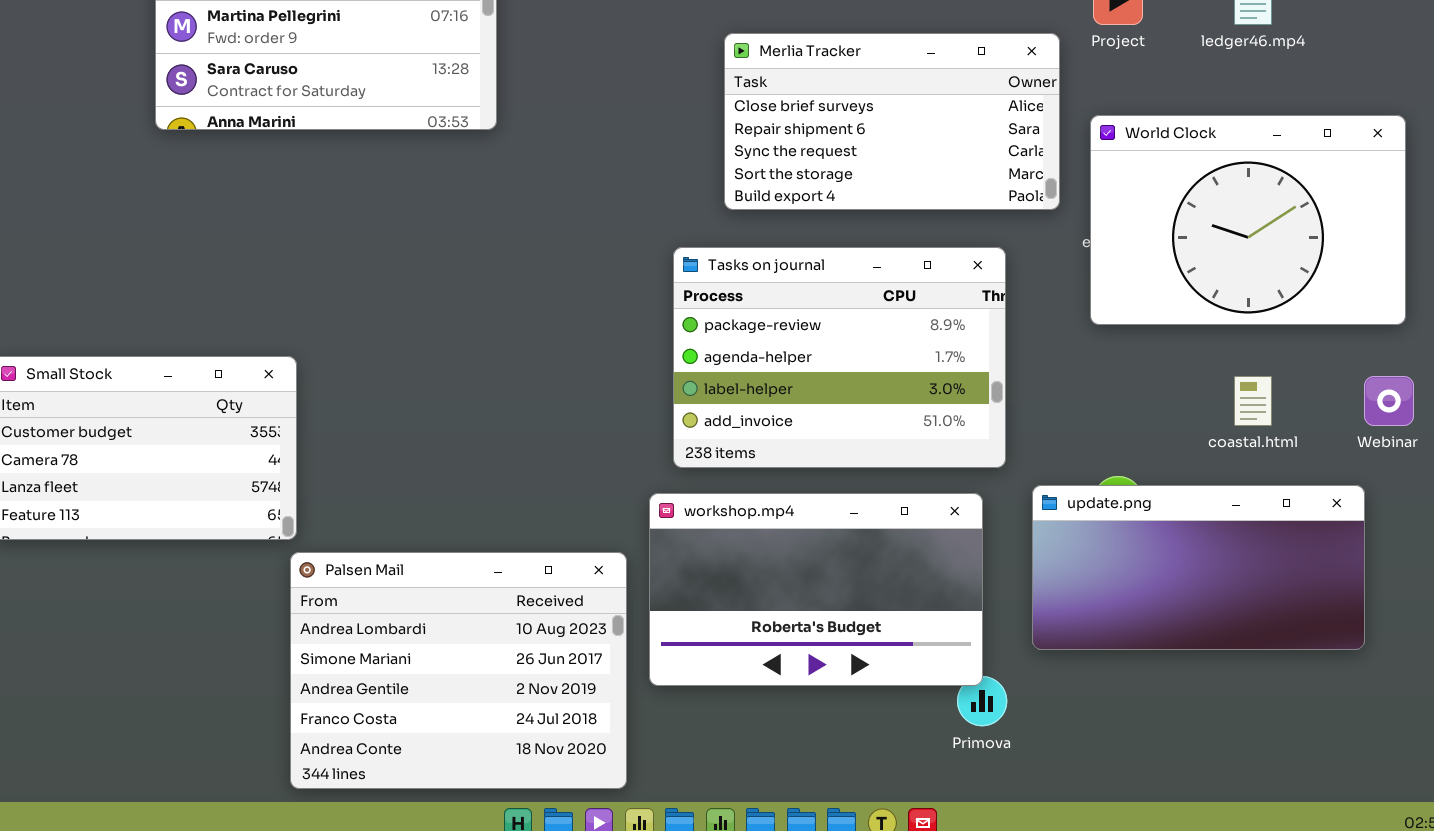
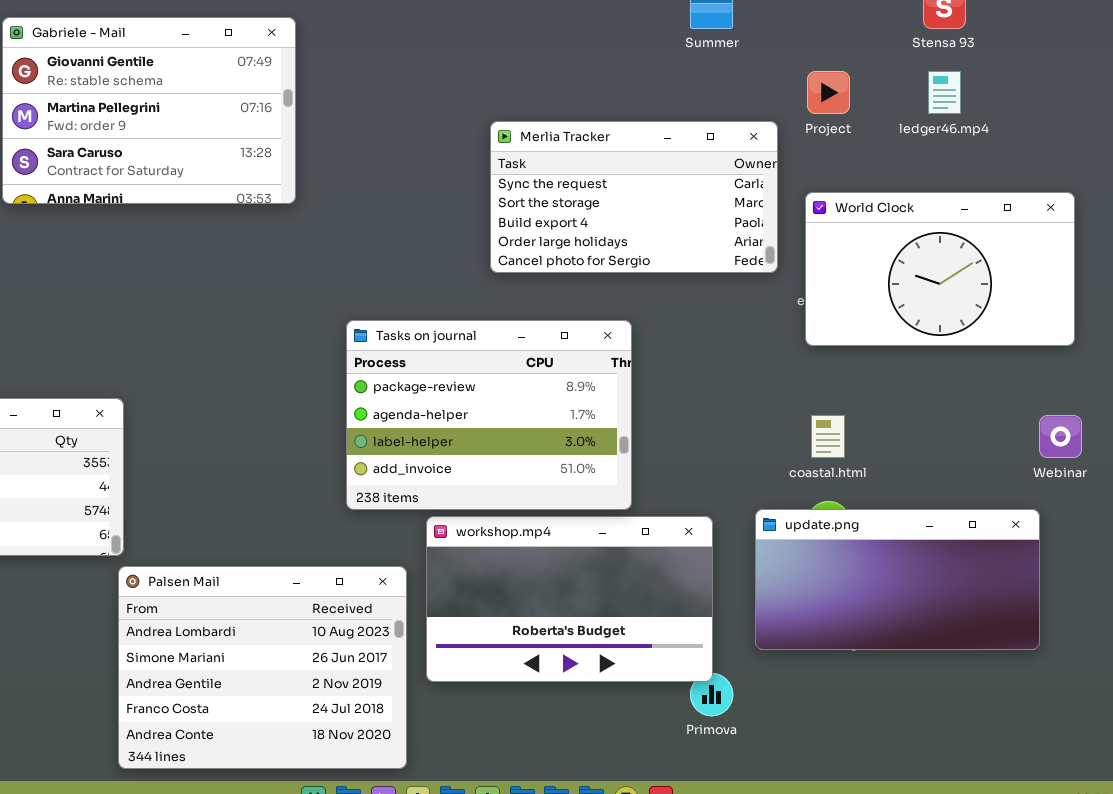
Merlia Tracker: [724,33,1060,210] -> [490,121,778,273], scrolled down 2 rows
World Clock: [1090,115,1406,325] -> [805,192,1075,346], resized
Tasks on journal: [673,247,1006,468] -> [346,320,632,510], moved
coastal.html: [1234,376,1272,426] -> [811,415,845,458], moved

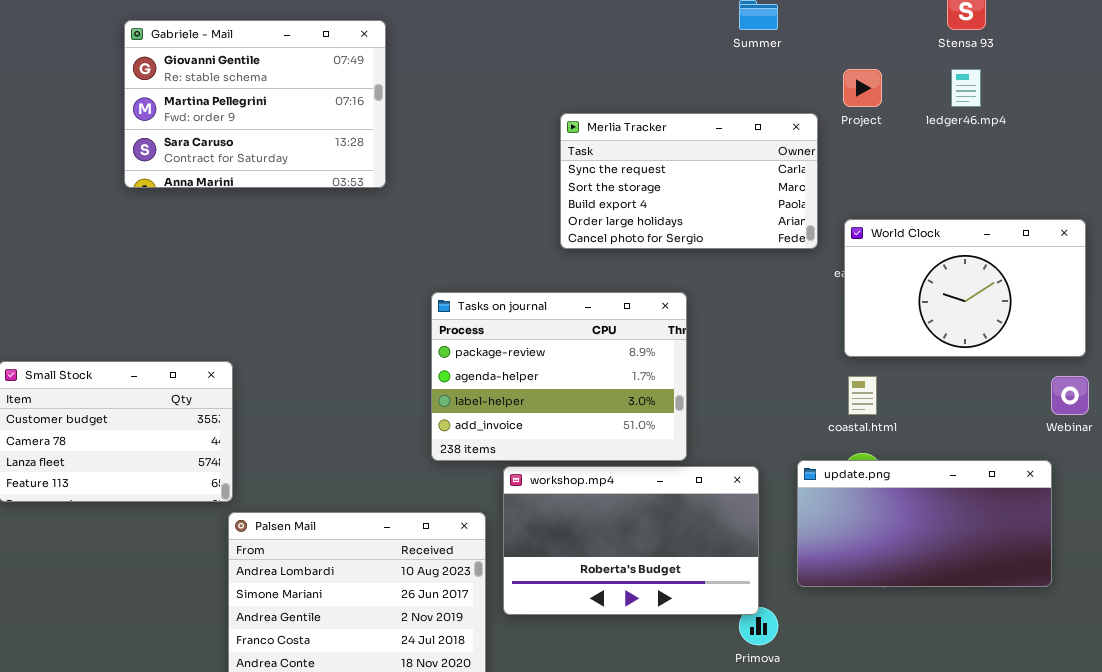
World Clock: [805,192,1075,346] -> [844,219,1086,357], moved

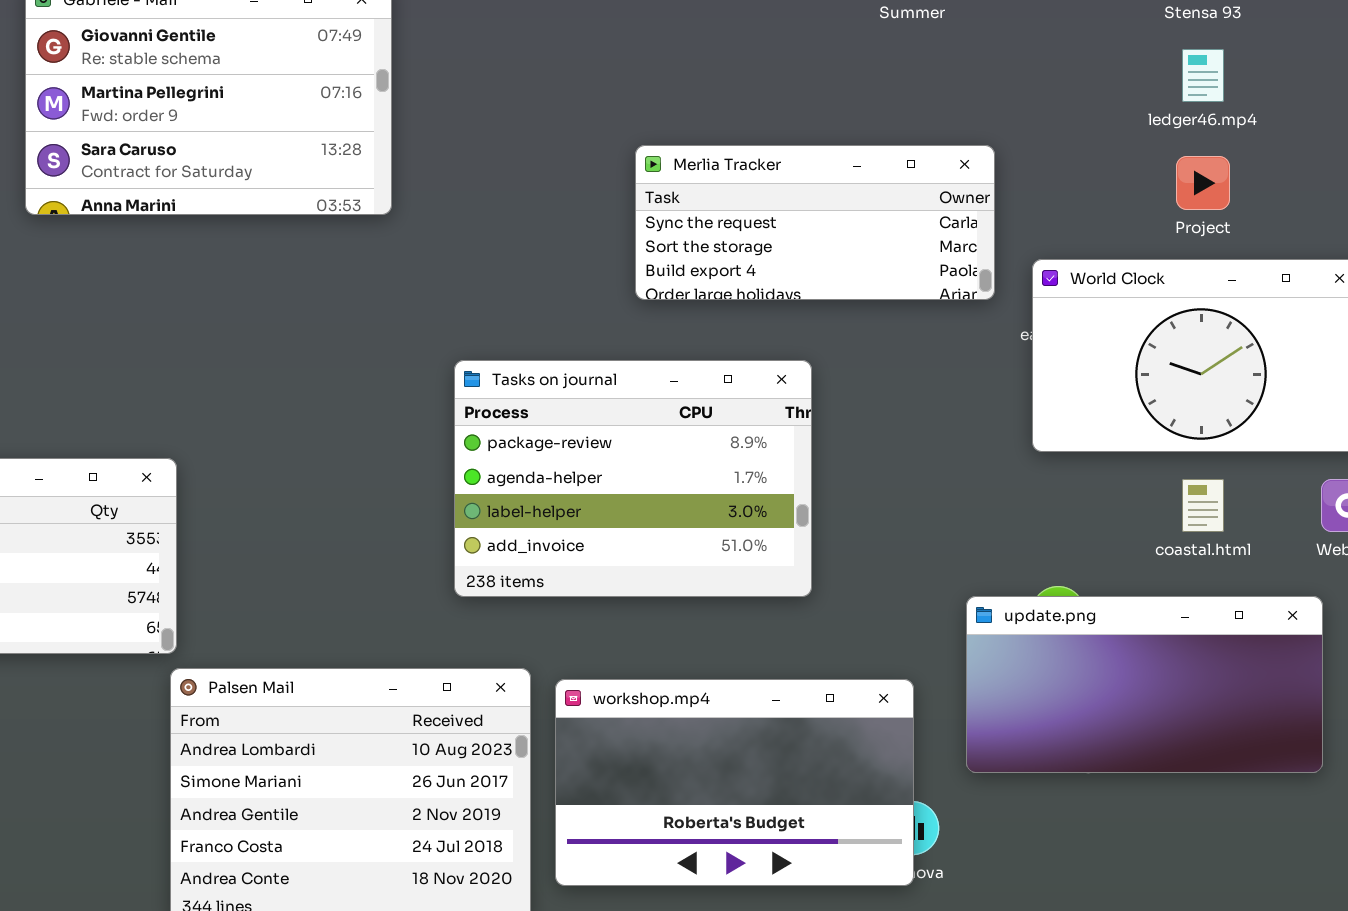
Project: [843,69,882,107] -> [1176,156,1230,210], moved
Merlia Tracker: [560,113,818,249] -> [635,145,995,300], resized
coastal.html: [848,376,877,415] -> [1182,479,1224,532], moved
workshop.mp4: [503,466,759,615] -> [555,679,914,886], moved

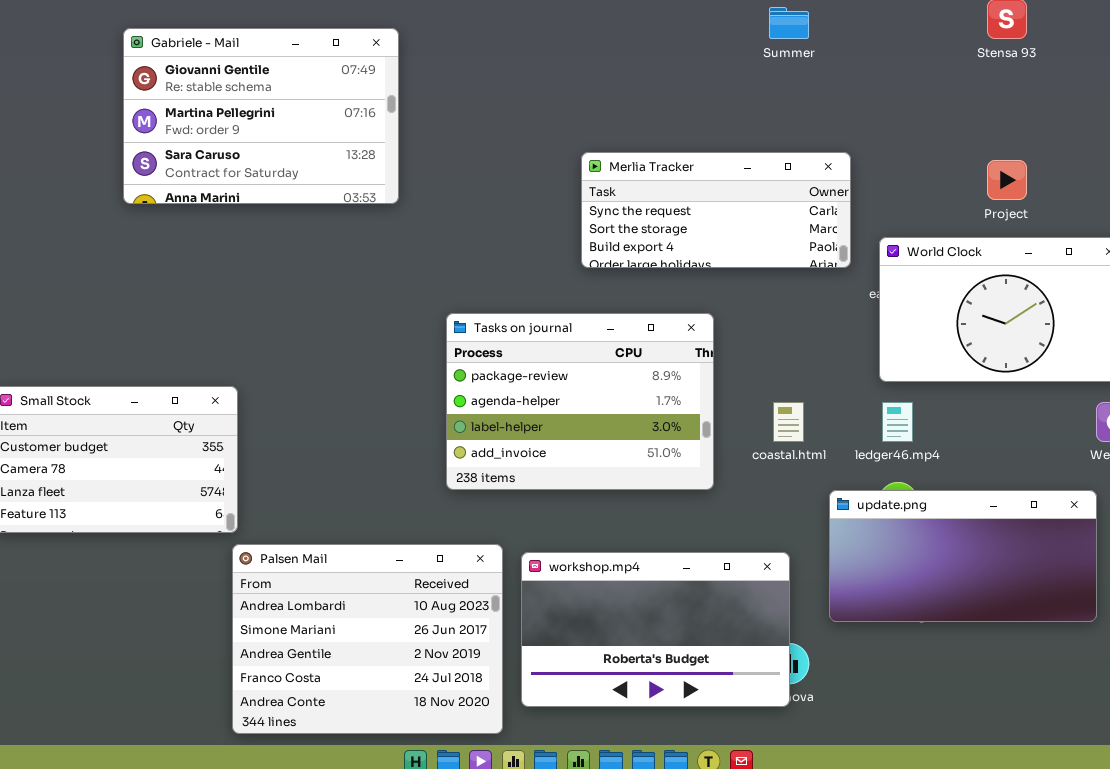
ledger46.mp4: [1182,49,1224,102] -> [882,402,913,442], moved
coastal.html: [1182,479,1224,532] -> [773,402,804,442], moved

